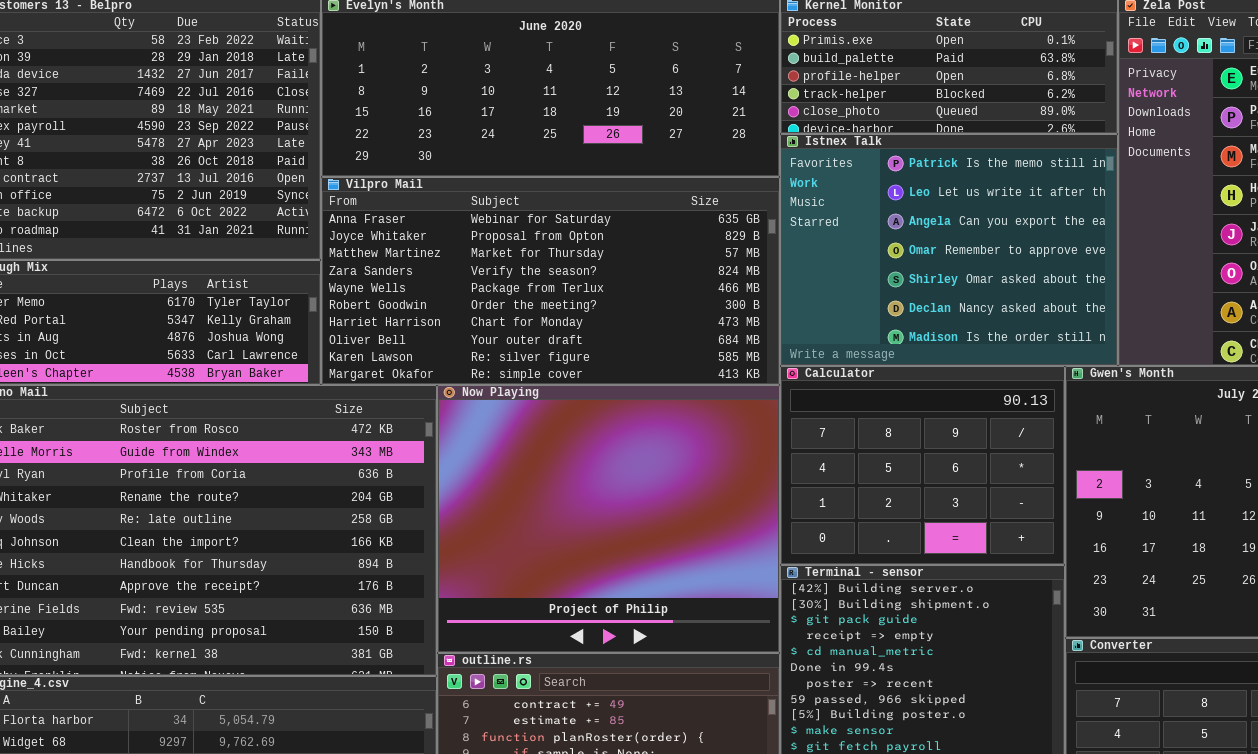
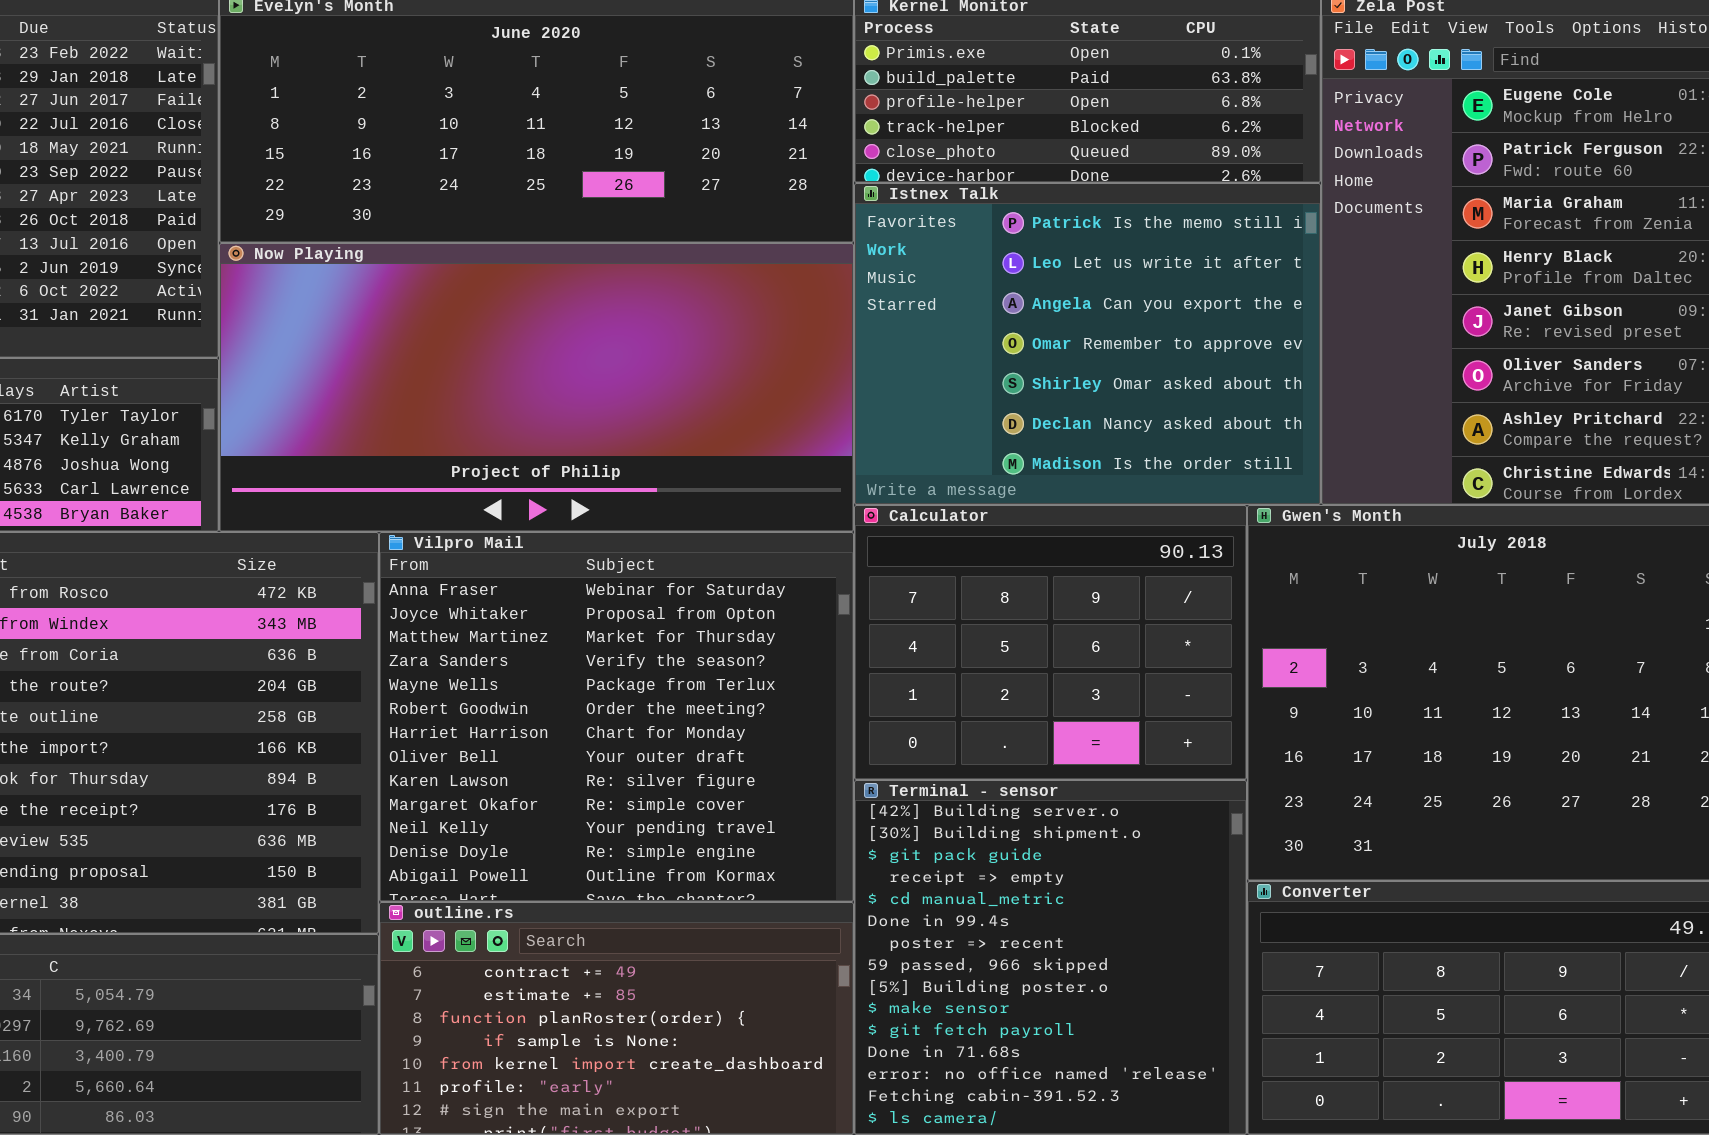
Vilpro Mail: [321,177,780,385] -> [379,532,854,902], moved, resized
Now Playing: [437,385,780,653] -> [219,243,854,532], moved, resized

